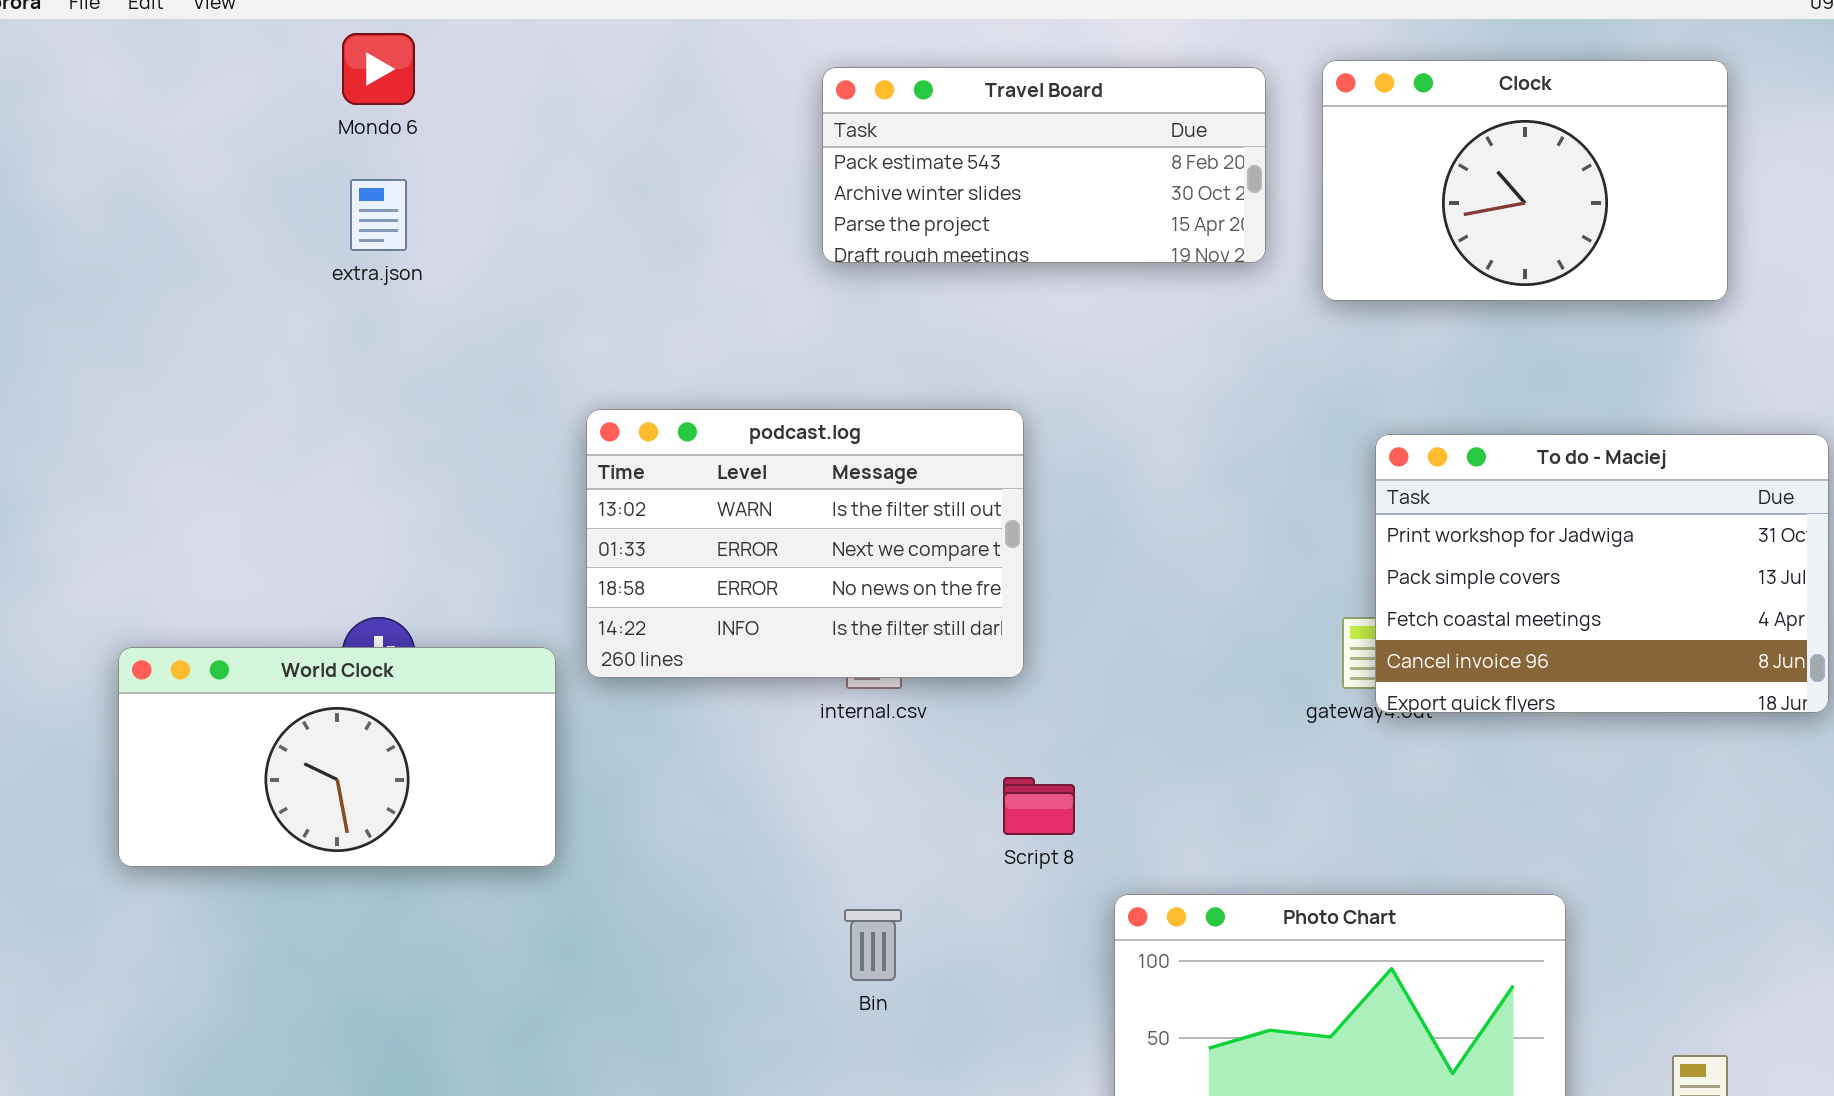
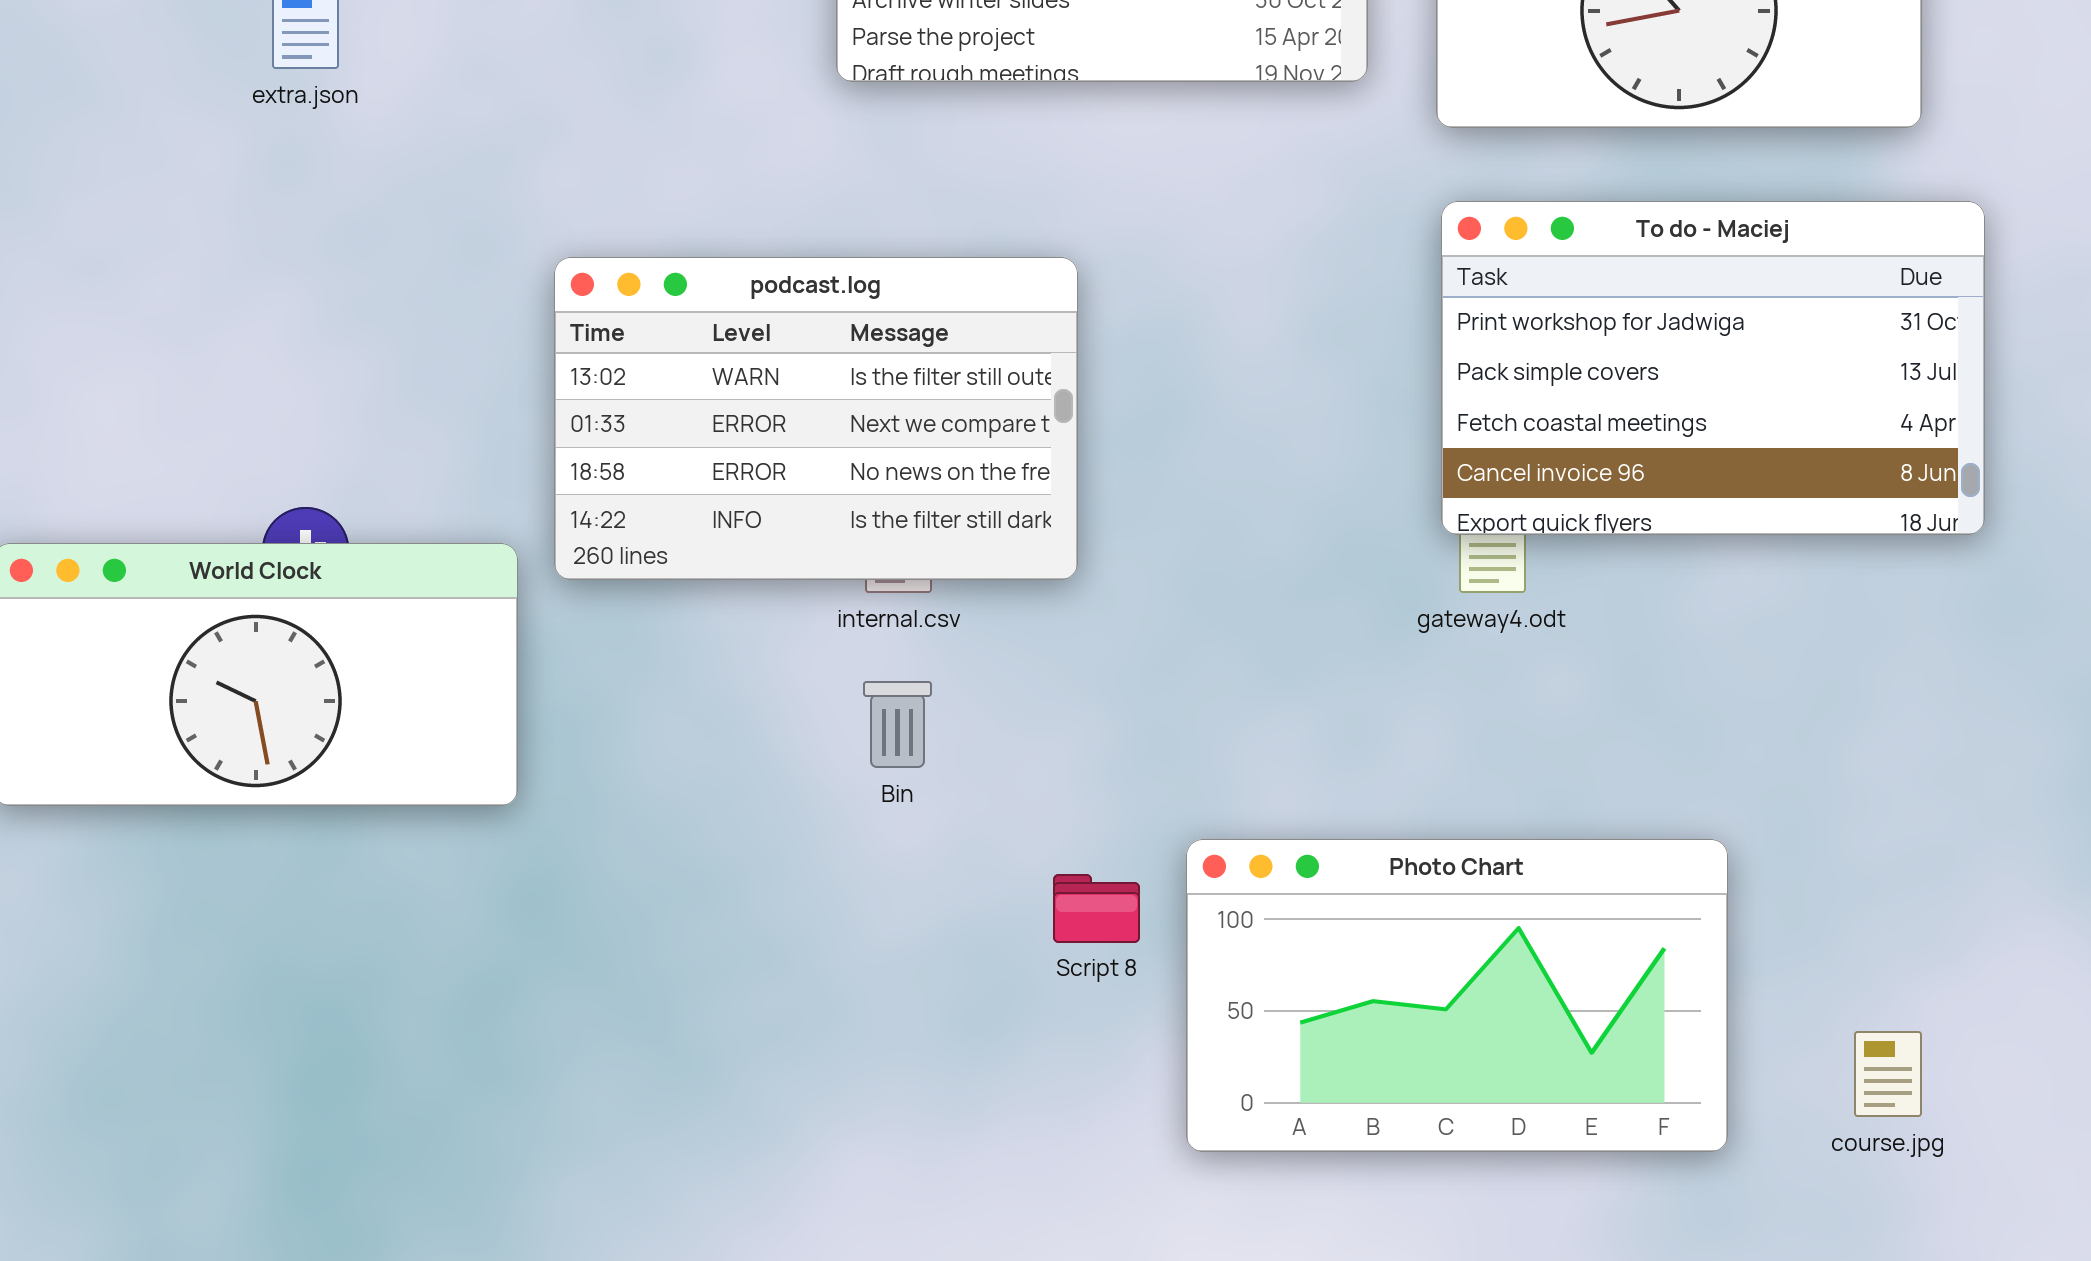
To do - Maciej: [1375,434,1829,713] -> [1441,201,1985,535], moved
Script 8: [1003,777,1075,835] -> [1053,874,1140,943], moved
Bin: [844,909,902,981] -> [863,681,932,768], moved

